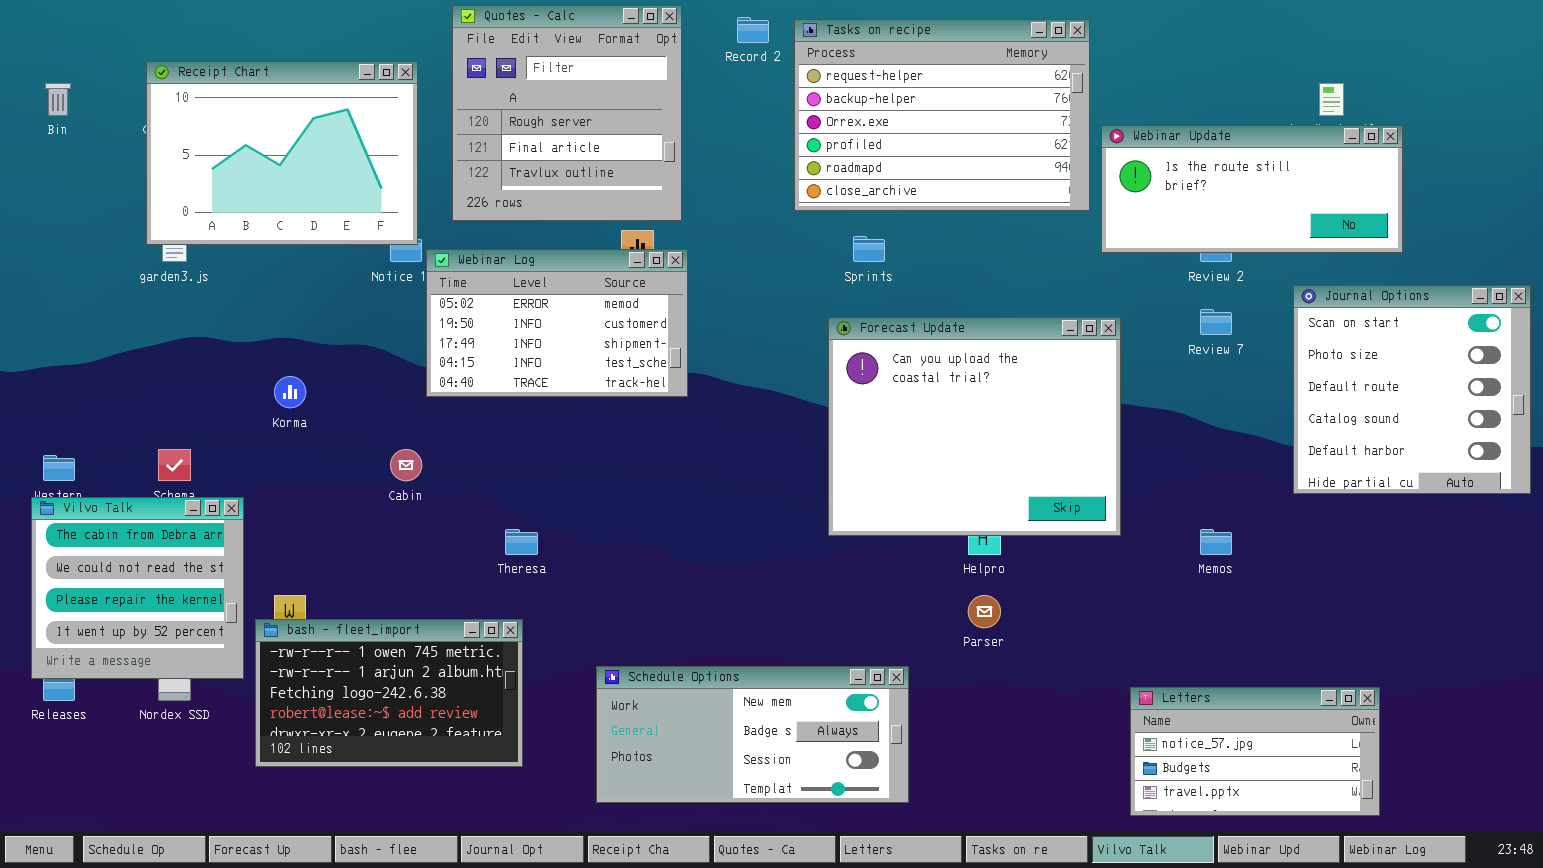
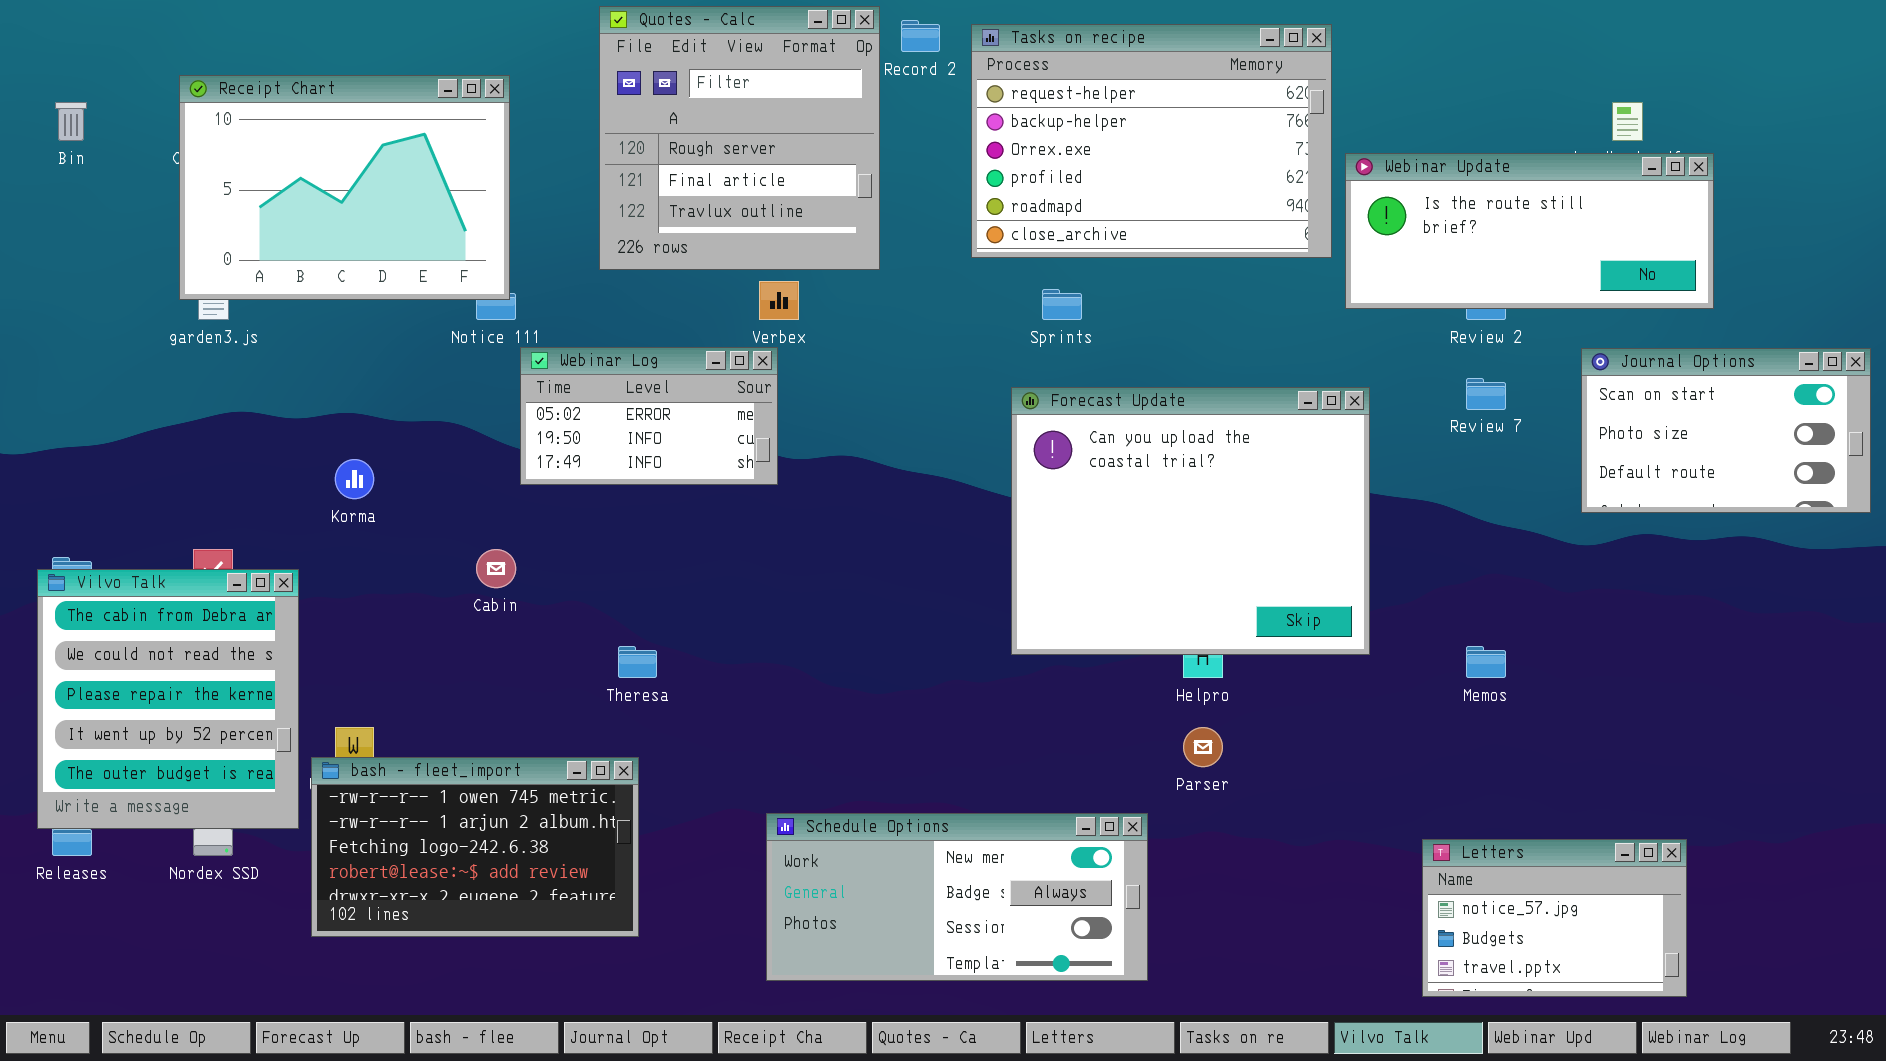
Quotes - Calc: [452,5,682,221] -> [599,6,880,270], moved
Webinar Log: [426,249,688,397] -> [520,347,778,485], resized
Journal Options: [1293,285,1531,494] -> [1581,348,1871,513], resized
Vilvo Talk: [31,497,244,679] -> [37,569,299,829], resized
Schedule Options: [596,666,909,803] -> [766,813,1148,981], moved
Letters: [1130,687,1380,816] -> [1422,839,1687,997], resized

